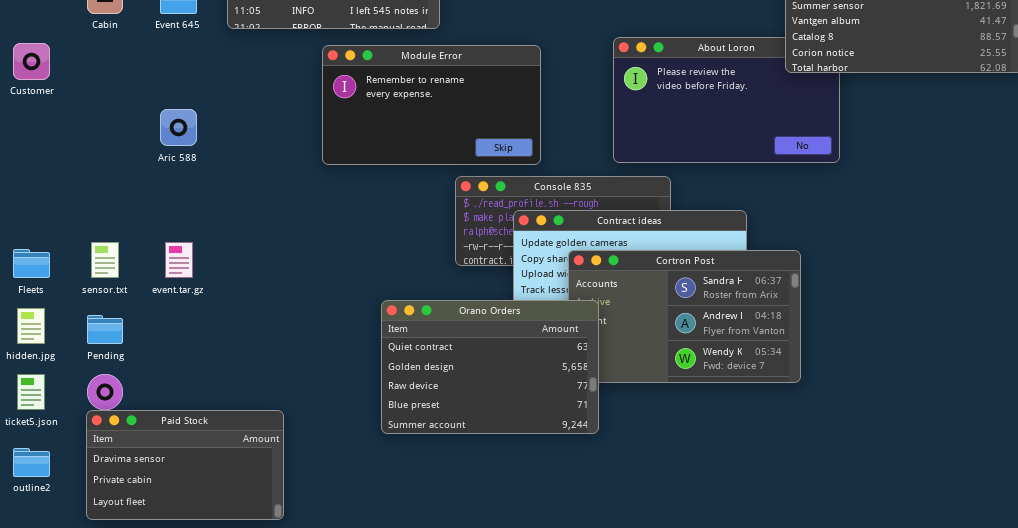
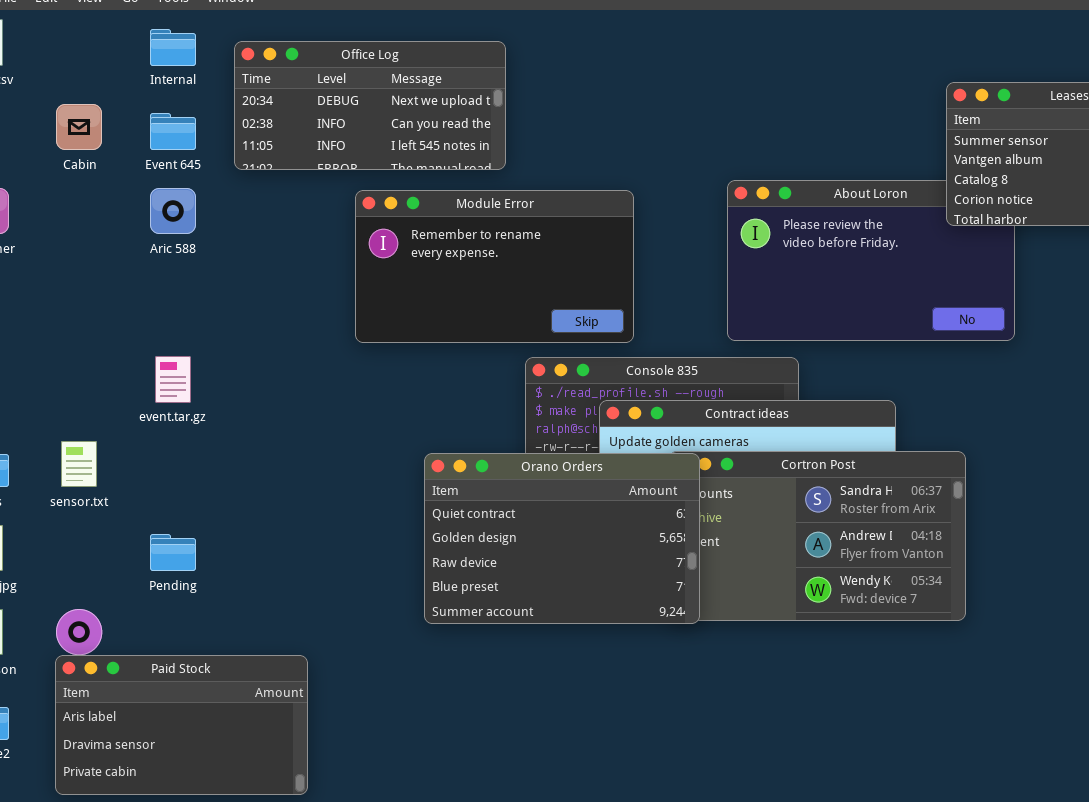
Aric 588: [160,109,197,146] -> [150,188,196,234], moved
event.tar.gz: [165,242,193,278] -> [155,356,191,403], moved
Orano Orders: [381,300,599,434] -> [424,453,700,624], moved
Pending: [87,315,123,344] -> [150,534,196,571], moved
Paid Stock: [86,410,284,520] -> [55,655,308,795], scrolled up 1 row

